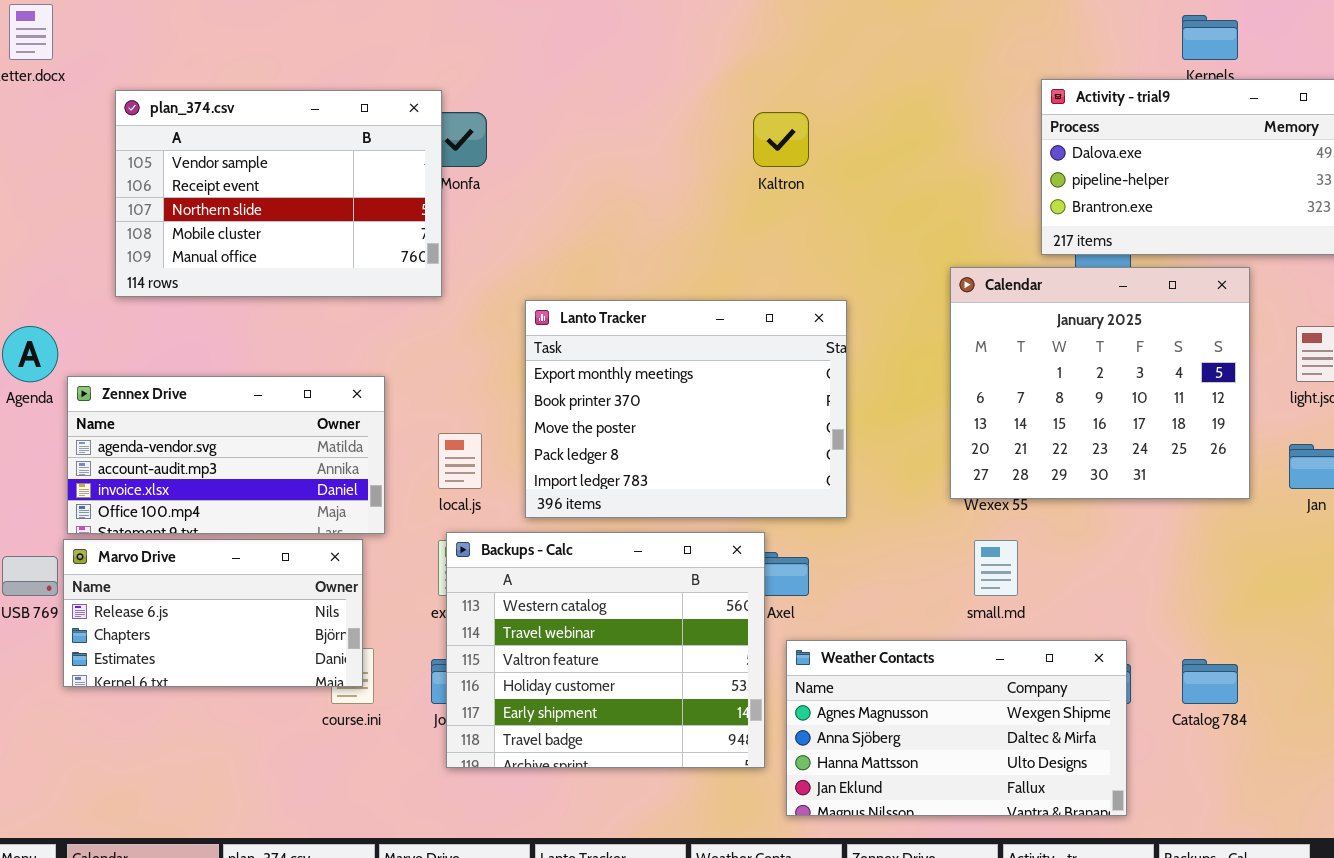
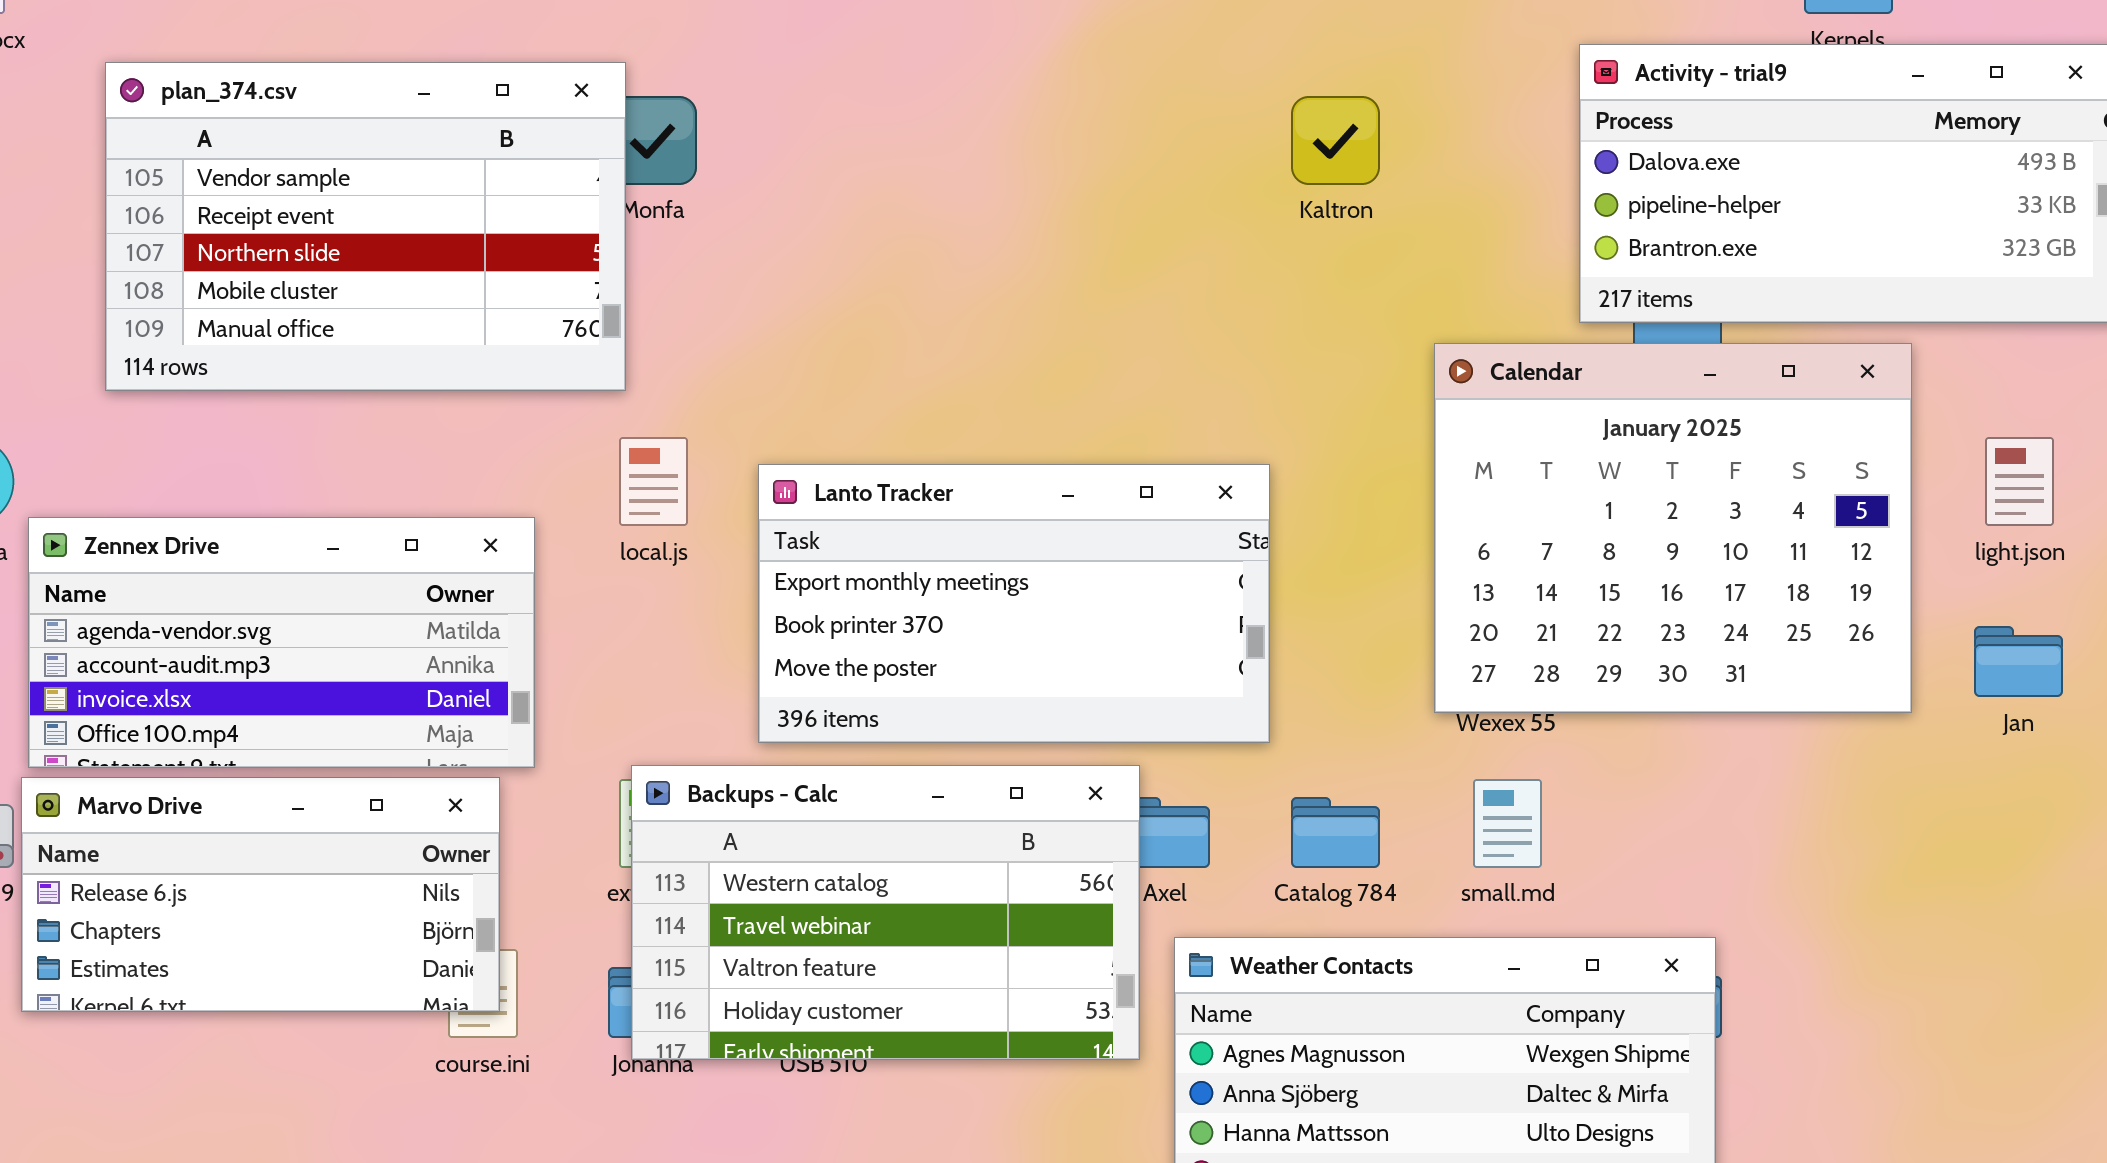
Kaltron: [753,112,809,167] -> [1291,96,1380,185], moved
Lanto Tracker: [525,300,847,518] -> [758,464,1270,743], resized
local.js: [438,433,482,489] -> [619,437,688,526], moved
Backups - Calc: [446,532,765,768] -> [631,765,1140,1060], resized
Catalog 784: [1182,659,1238,704] -> [1291,797,1380,868], moved

